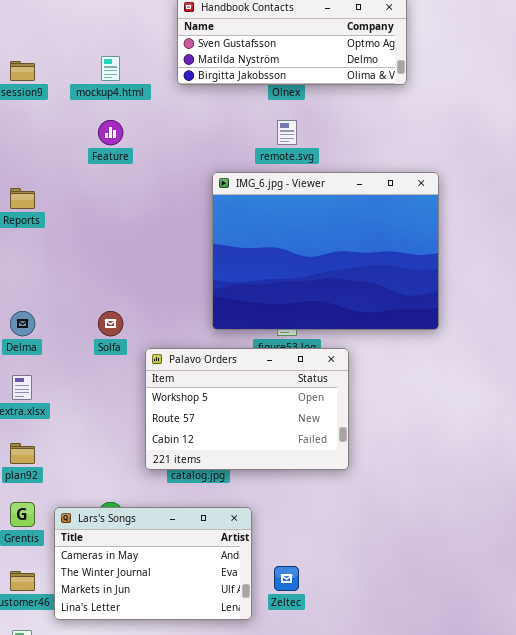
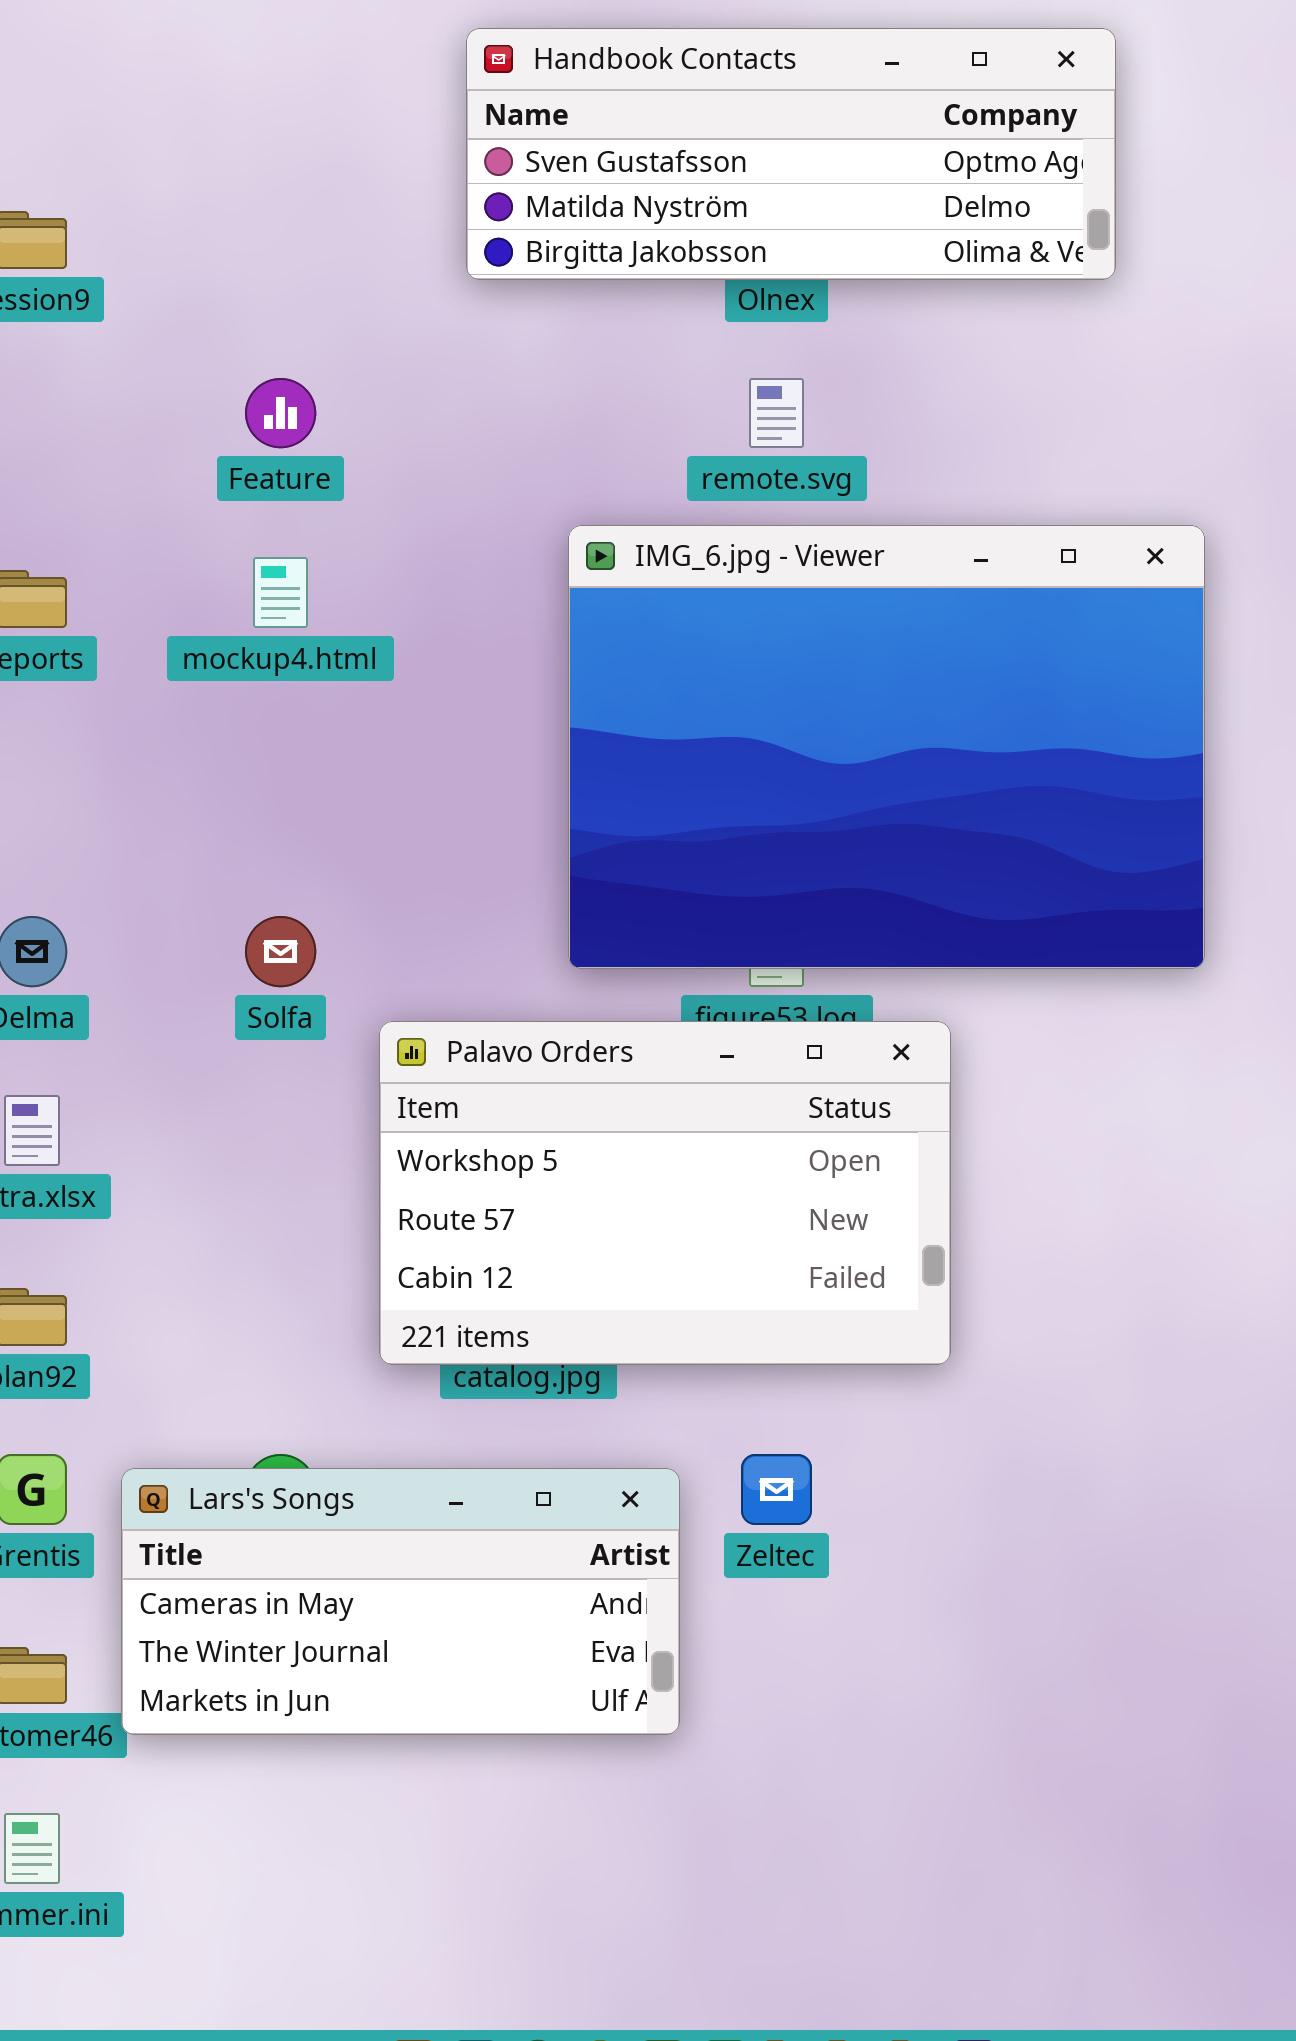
mockup4.html: [101,56,120,81] -> [253,557,308,628], moved
Lars's Songs: [54,507,252,620] -> [121,1468,680,1735], resized
Zeltec: [274,566,299,591] -> [741,1454,812,1525], moved

